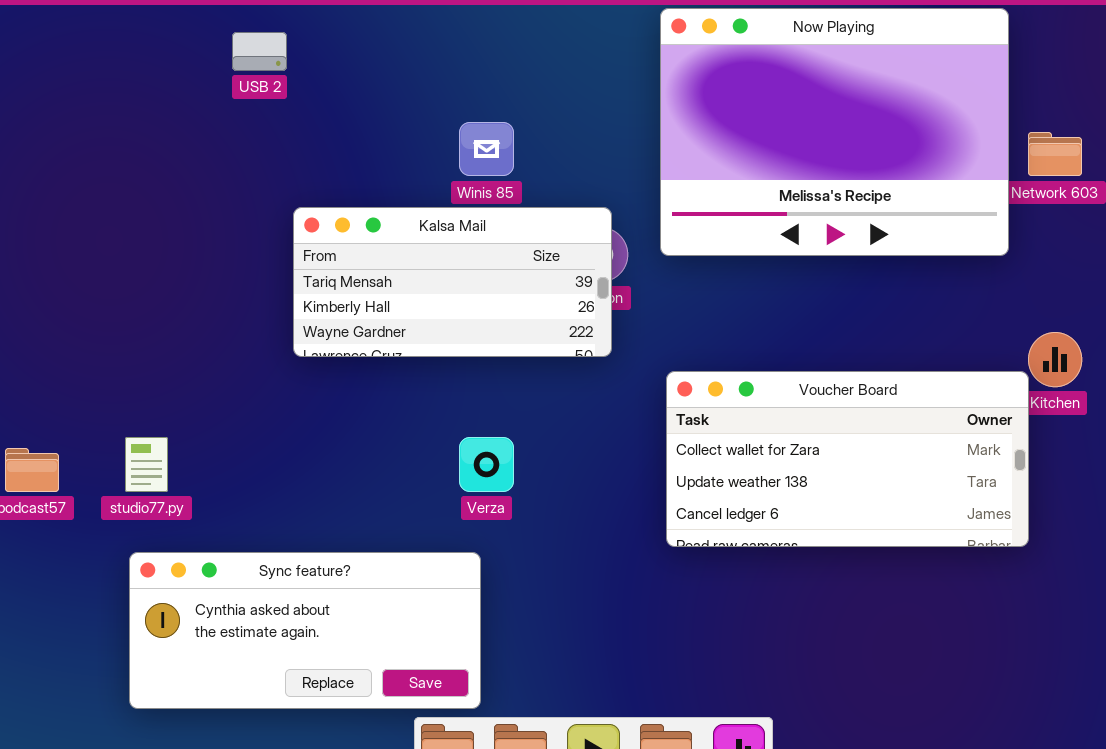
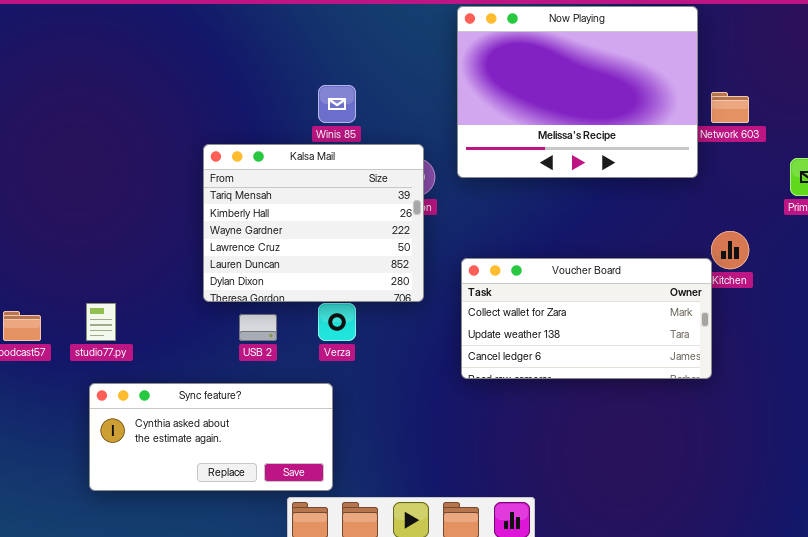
USB 2: [232,32,287,71] -> [239,314,277,341], moved
Kalsa Mail: [293,207,612,357] -> [203,144,424,302], resized

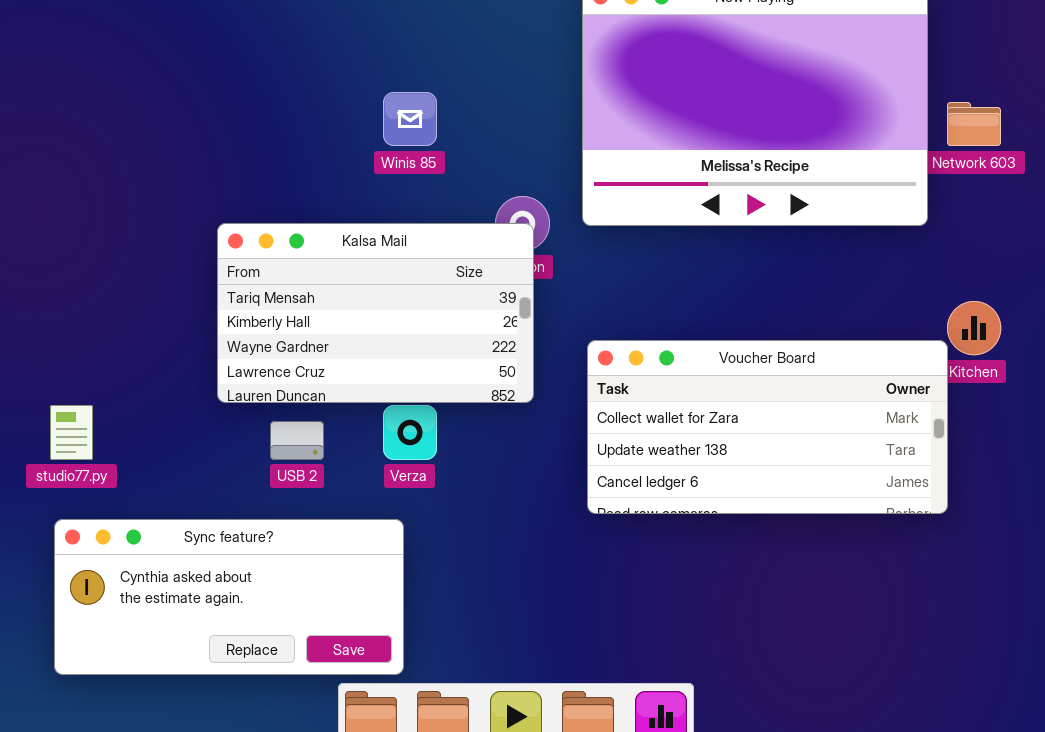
Kalsa Mail: [203,144,424,302] -> [217,223,534,403], resized

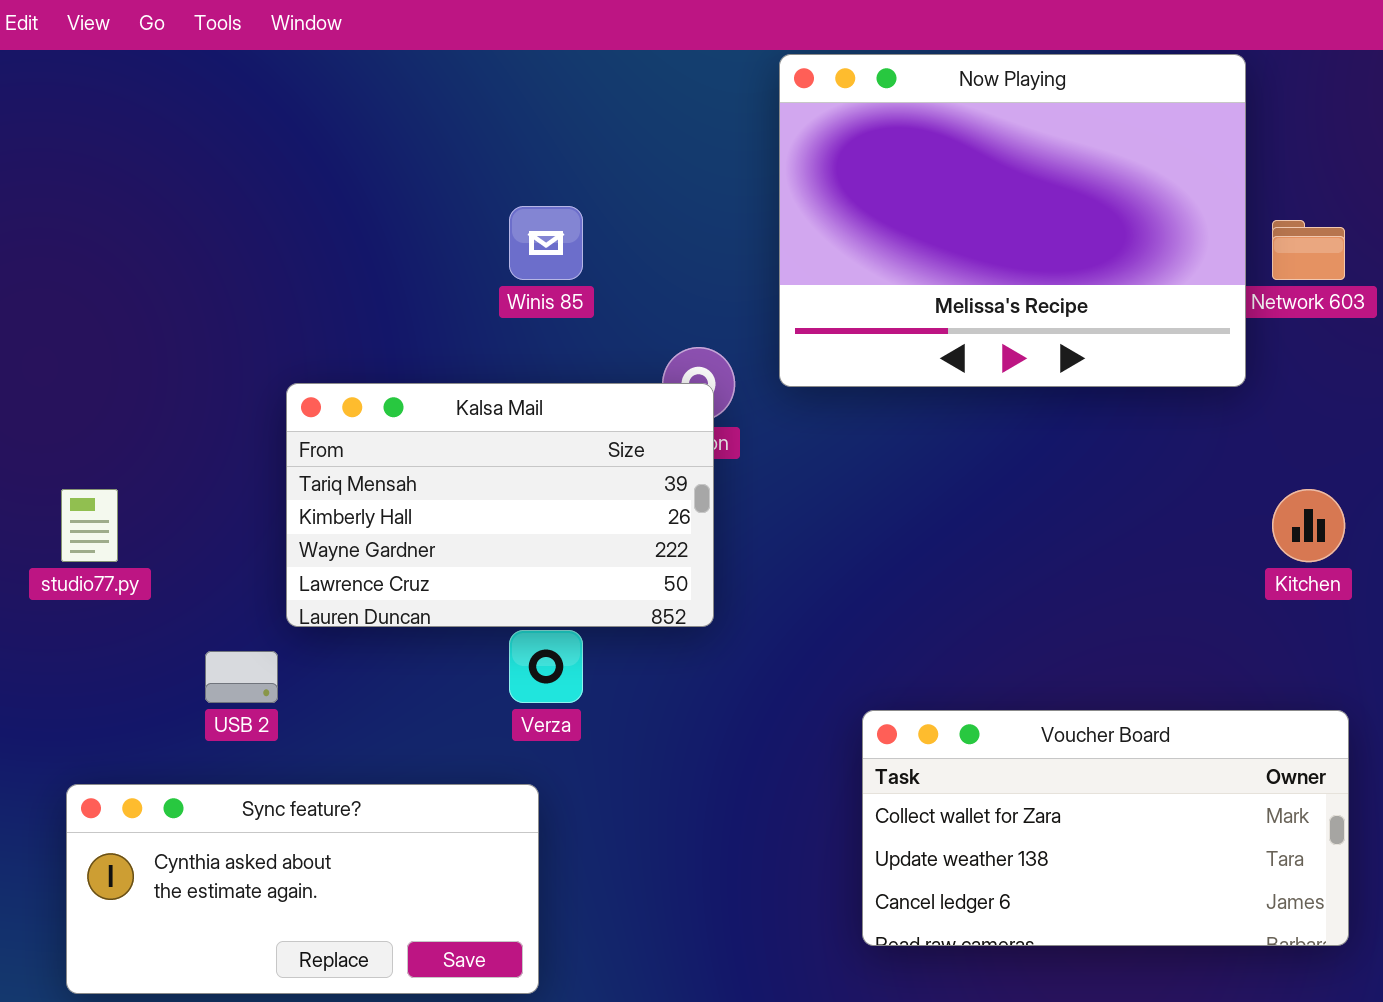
Voucher Board: [587,340,948,514] -> [862,710,1349,946], moved
studio77.py: [50,405,93,460] -> [61,489,118,562], moved
USB 2: [270,421,324,460] -> [205,651,278,703], moved

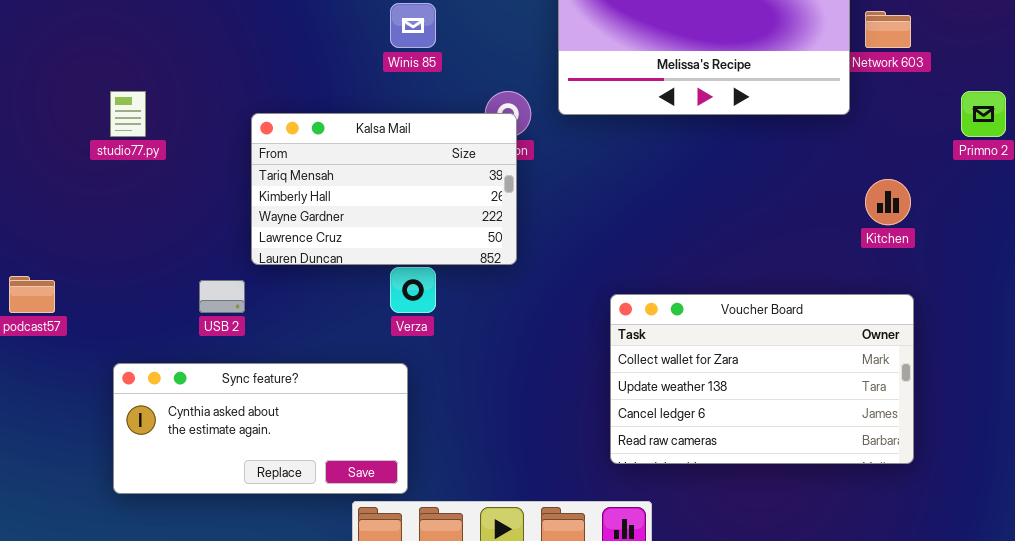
studio77.py: [61,489,118,562] -> [110,91,146,137], moved
Voucher Board: [862,710,1349,946] -> [610,294,914,464], resized

